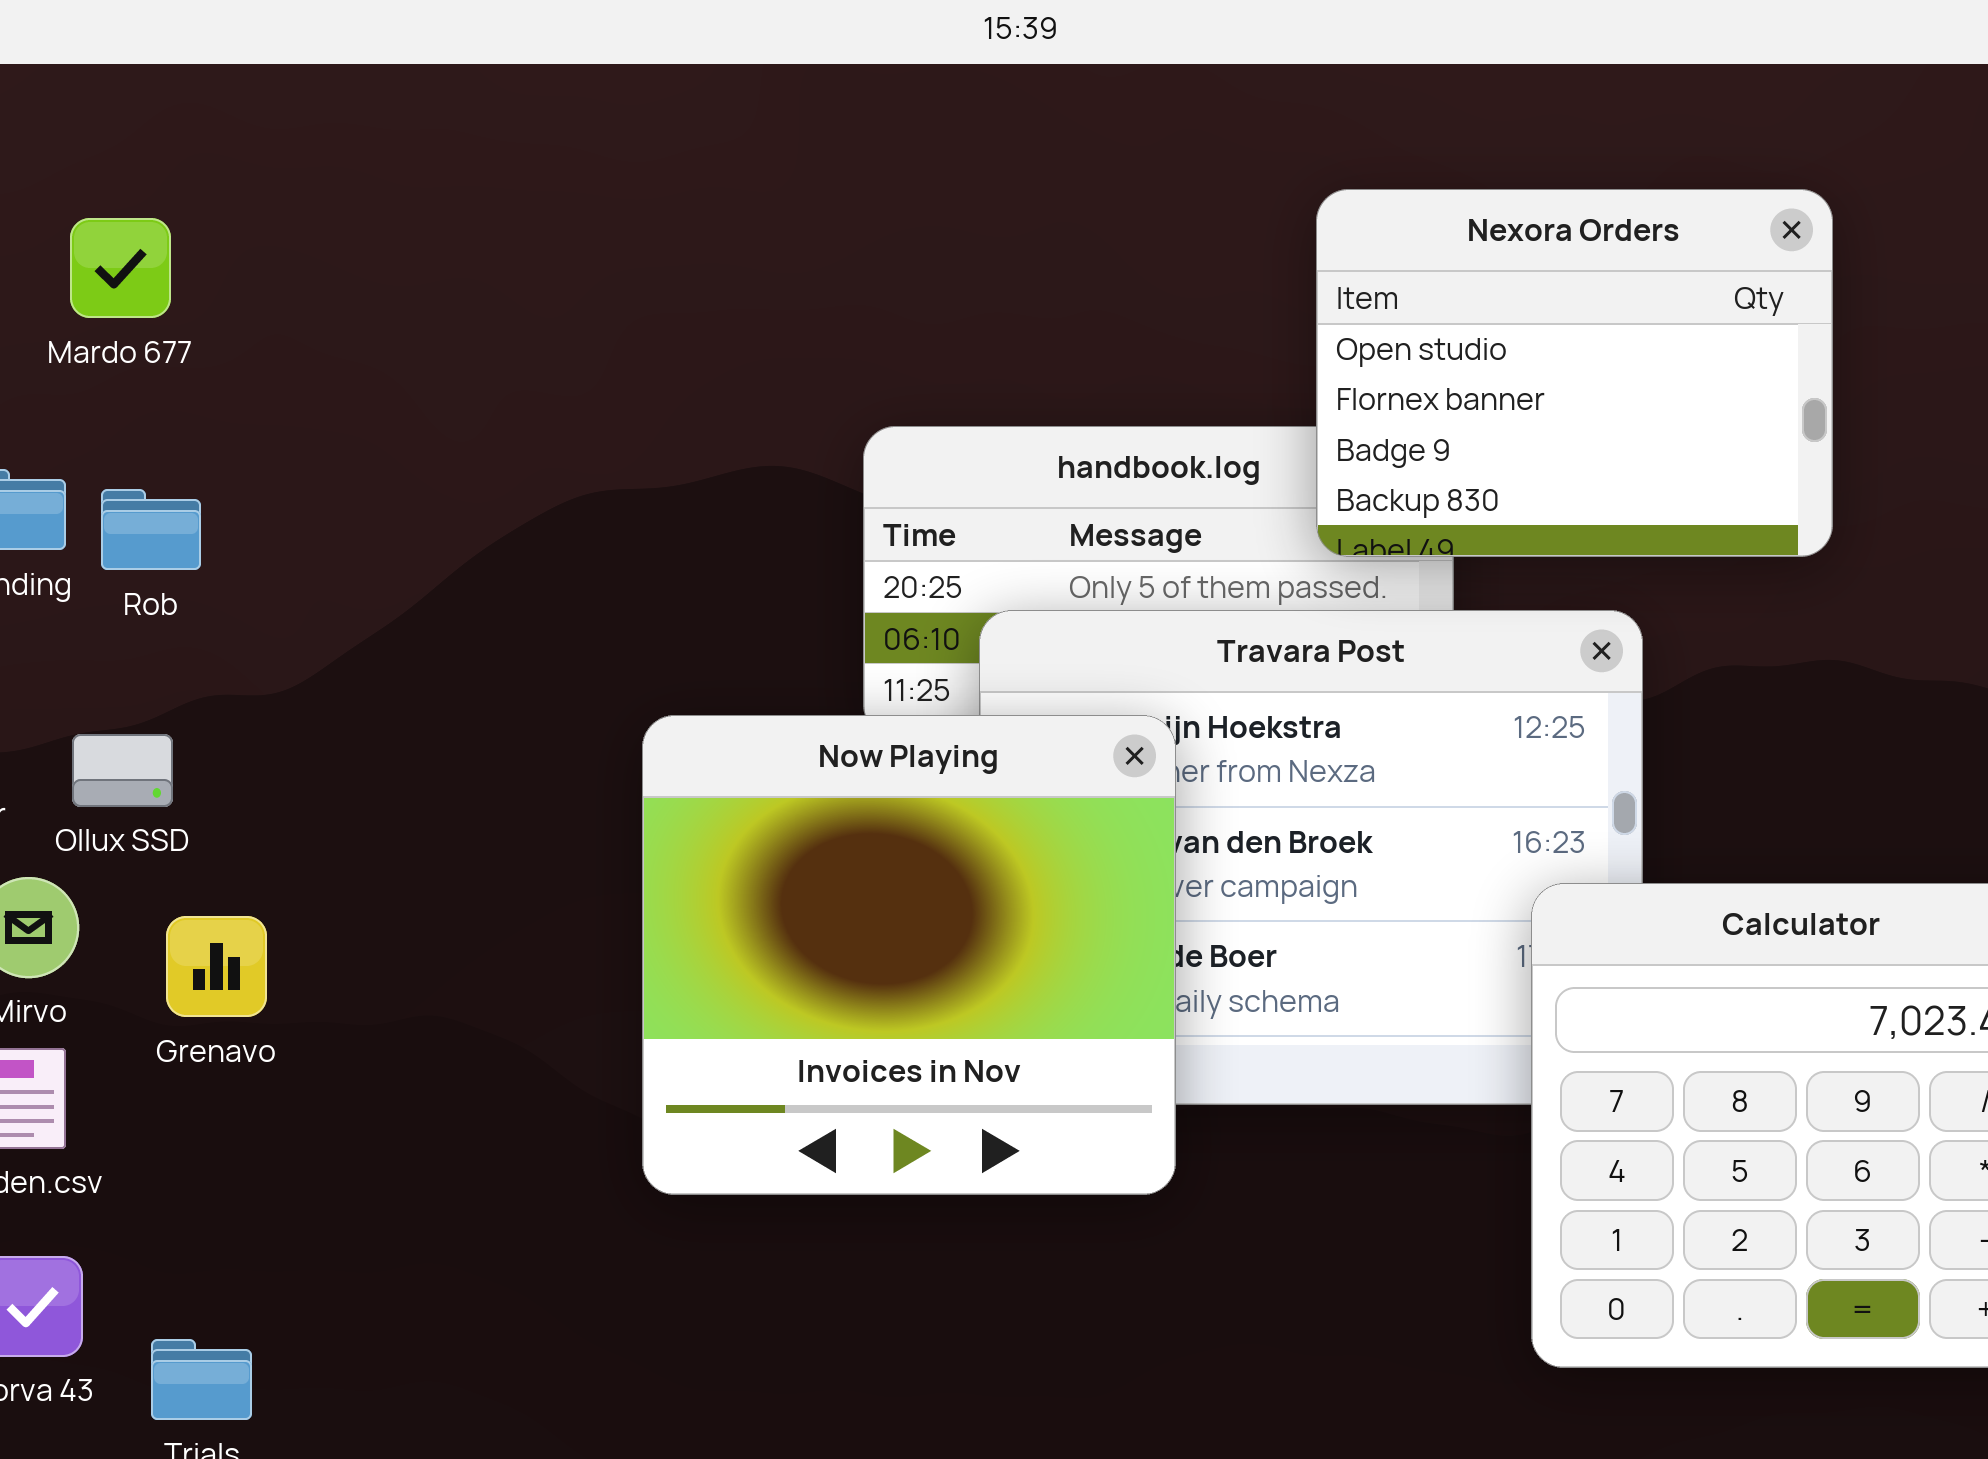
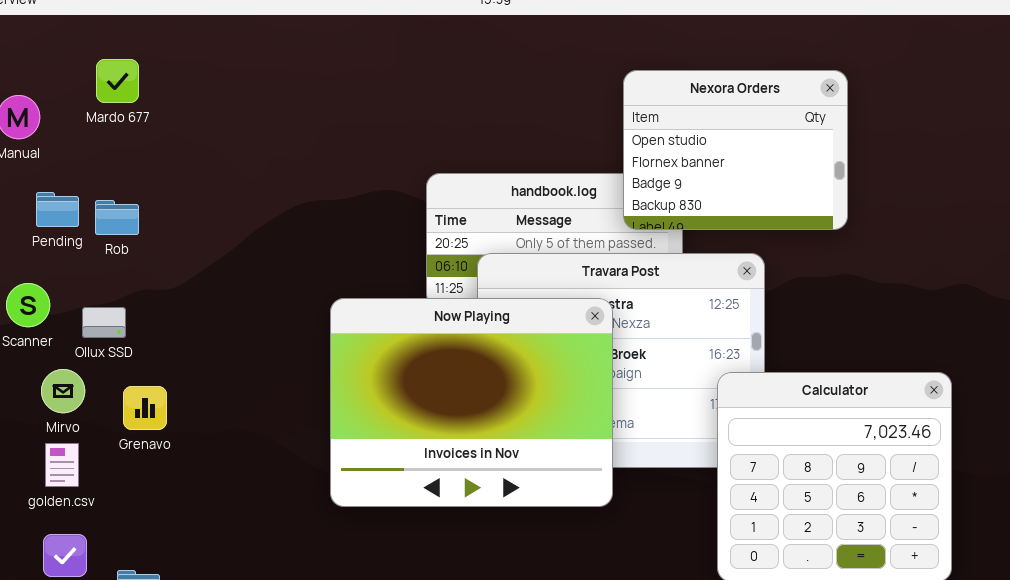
Mardo 677: [70,218,171,318] -> [96,59,139,103], moved
Now Playing: [642,715,1176,1195] -> [330,298,613,507], resized

